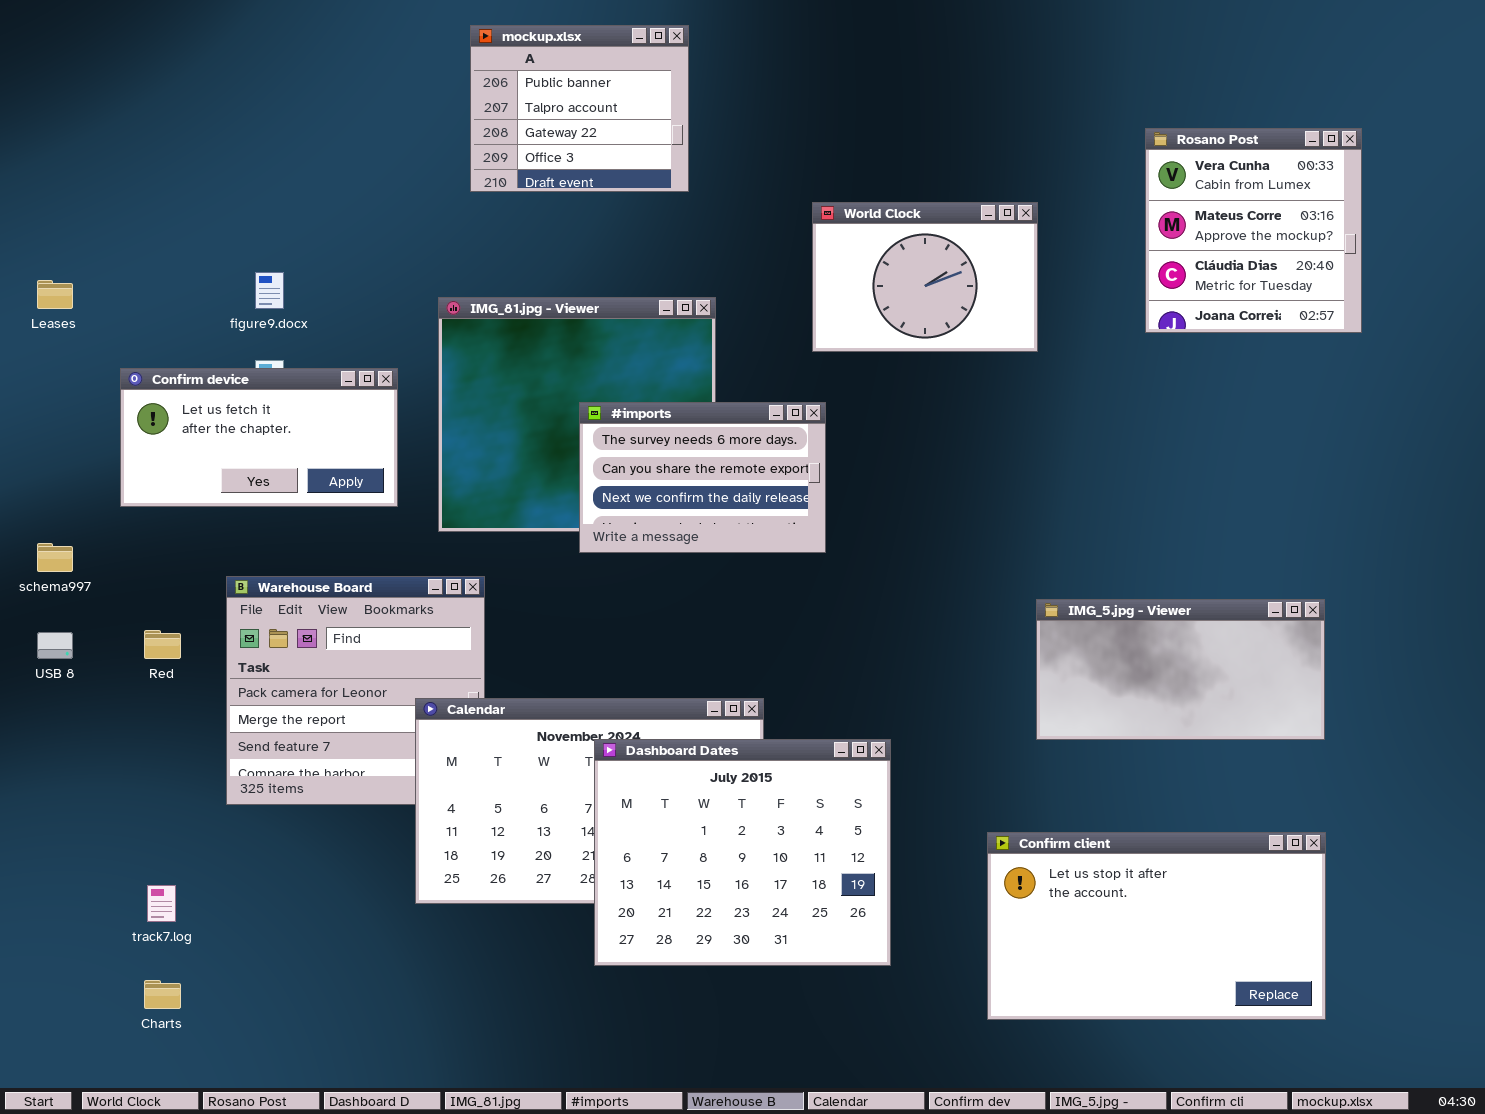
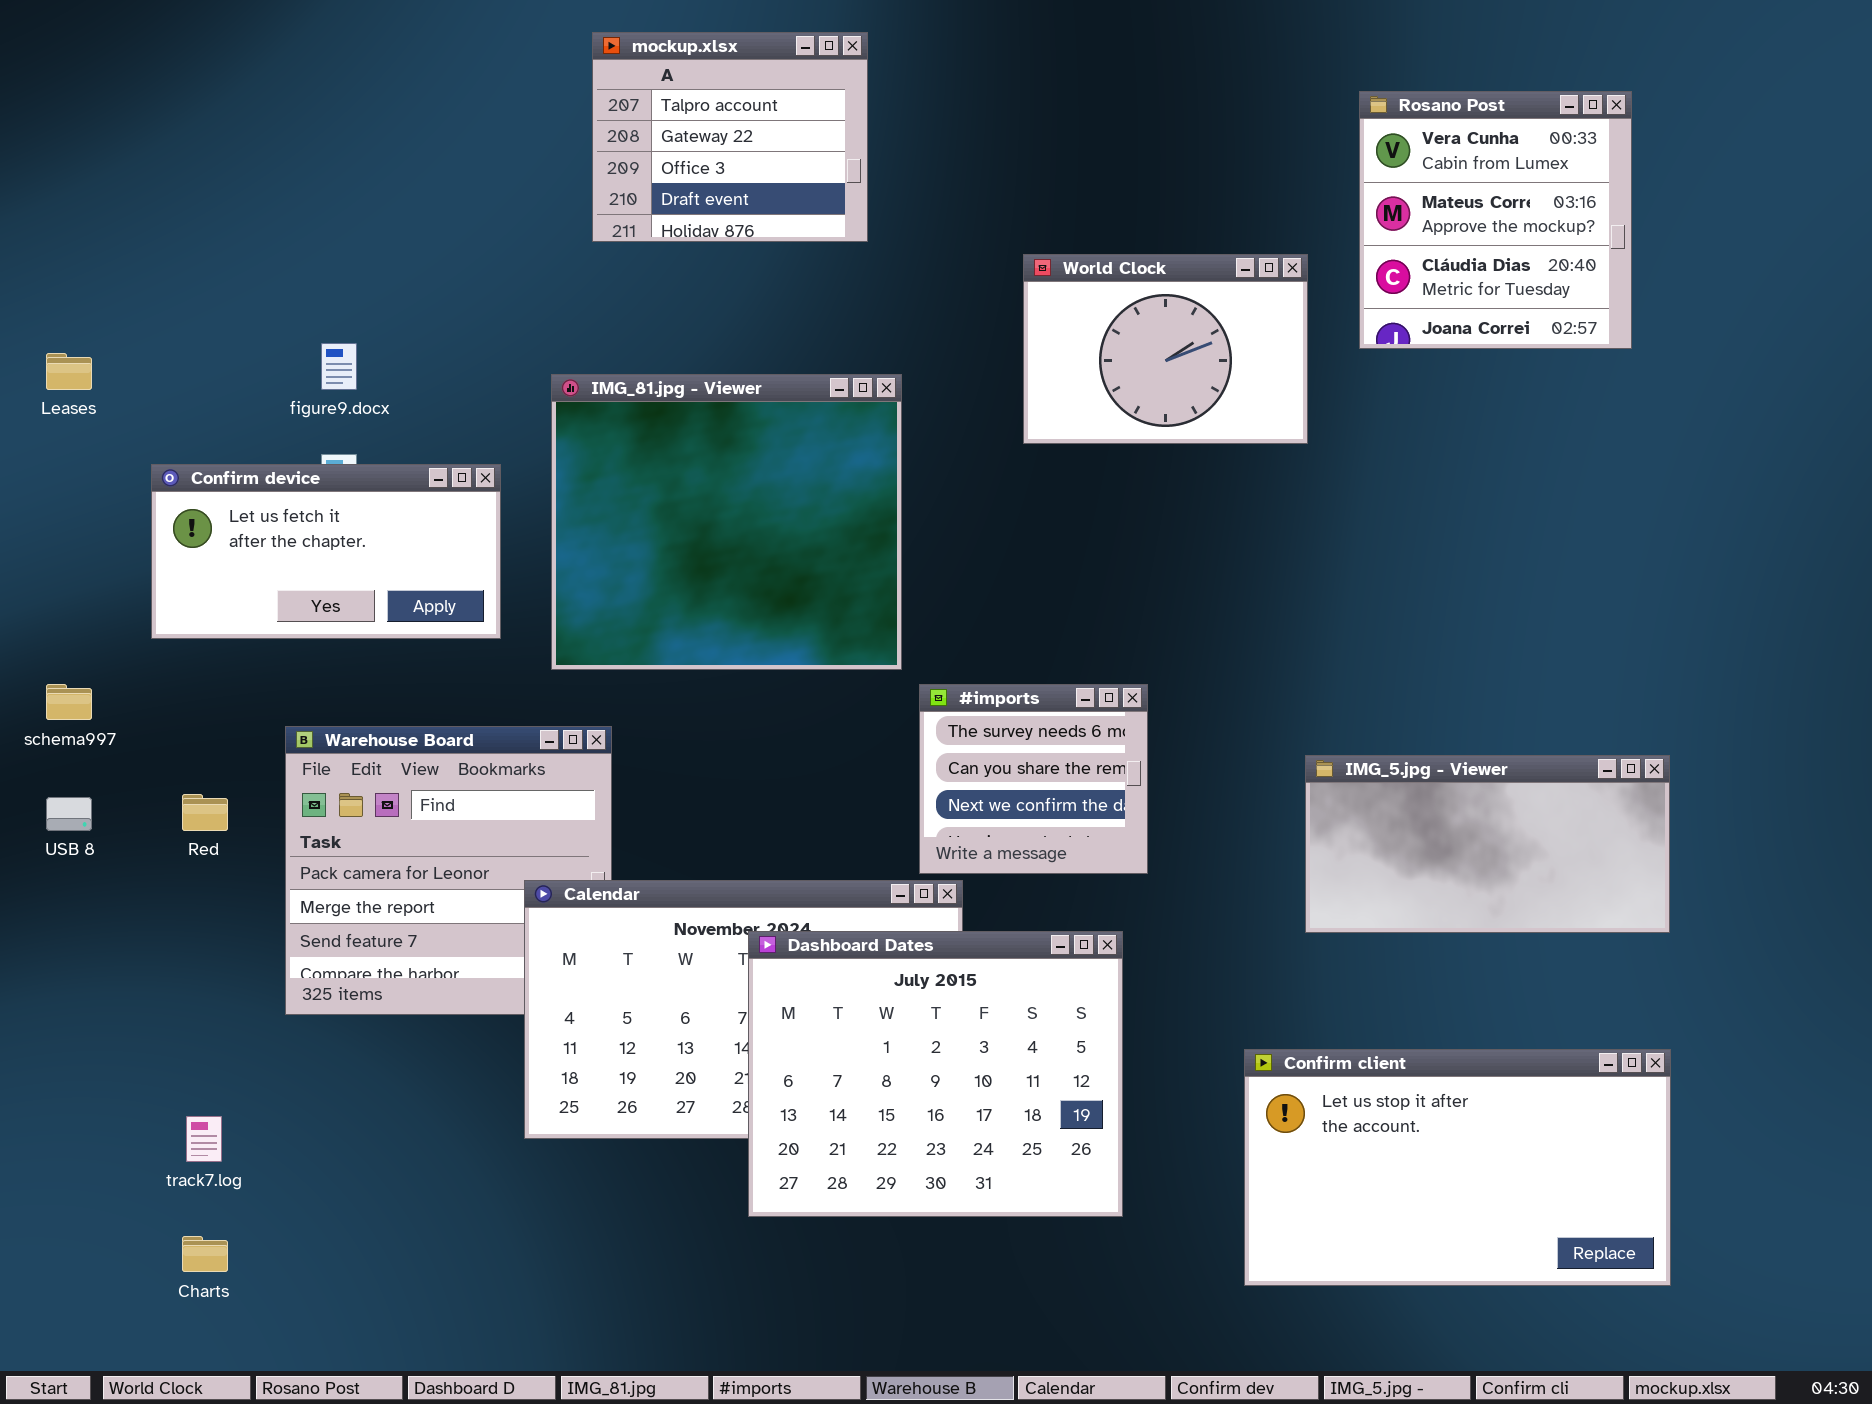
mockup.xlsx: [470,25,689,192] -> [592,32,868,242], scrolled down 1 row
Rosano Post: [1145,128,1362,333] -> [1359,91,1632,349], moved
#imports: [579,402,826,553] -> [919,684,1148,874], moved, resized

